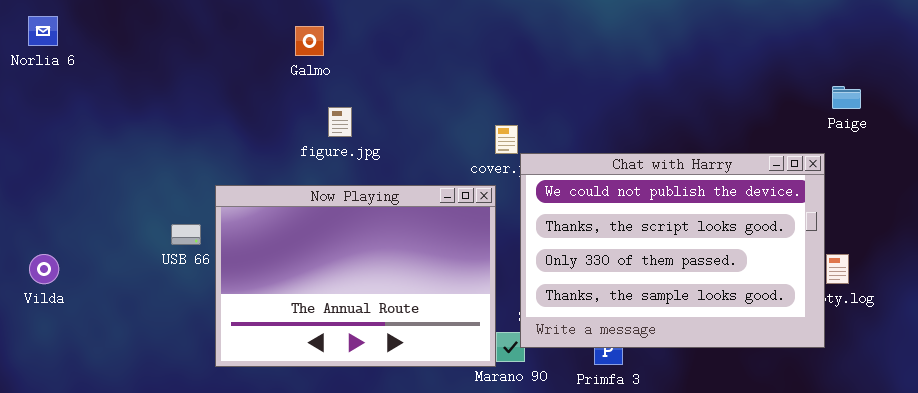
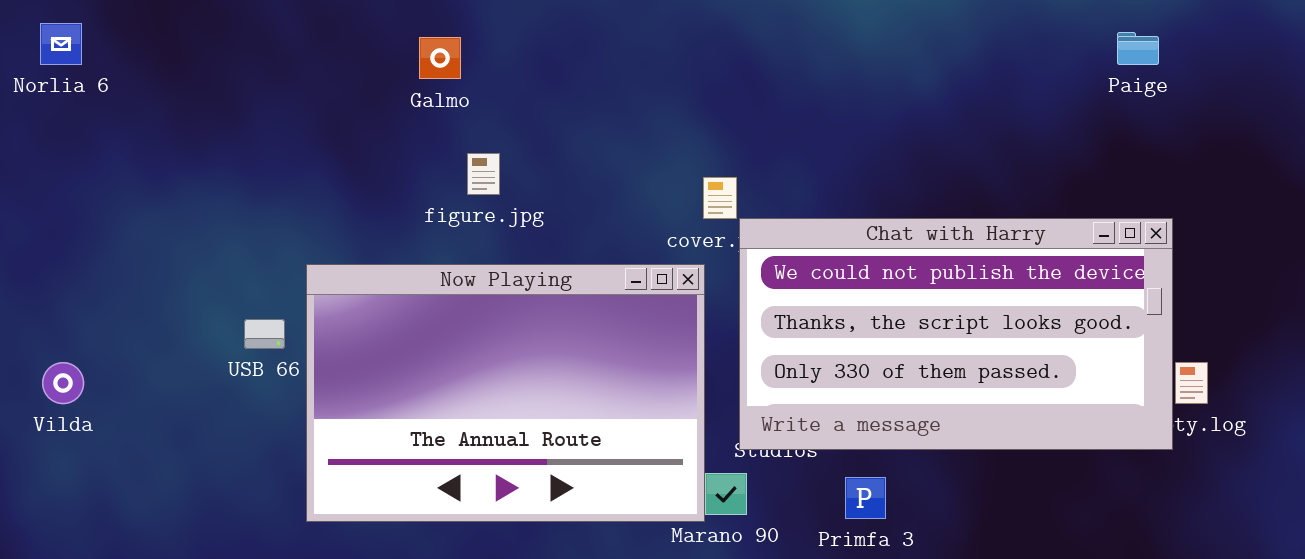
Paige: [832,86,861,109] -> [1117,32,1159,65], moved
Chat with Harry: [520,153,825,348] -> [739,218,1173,450], resized

